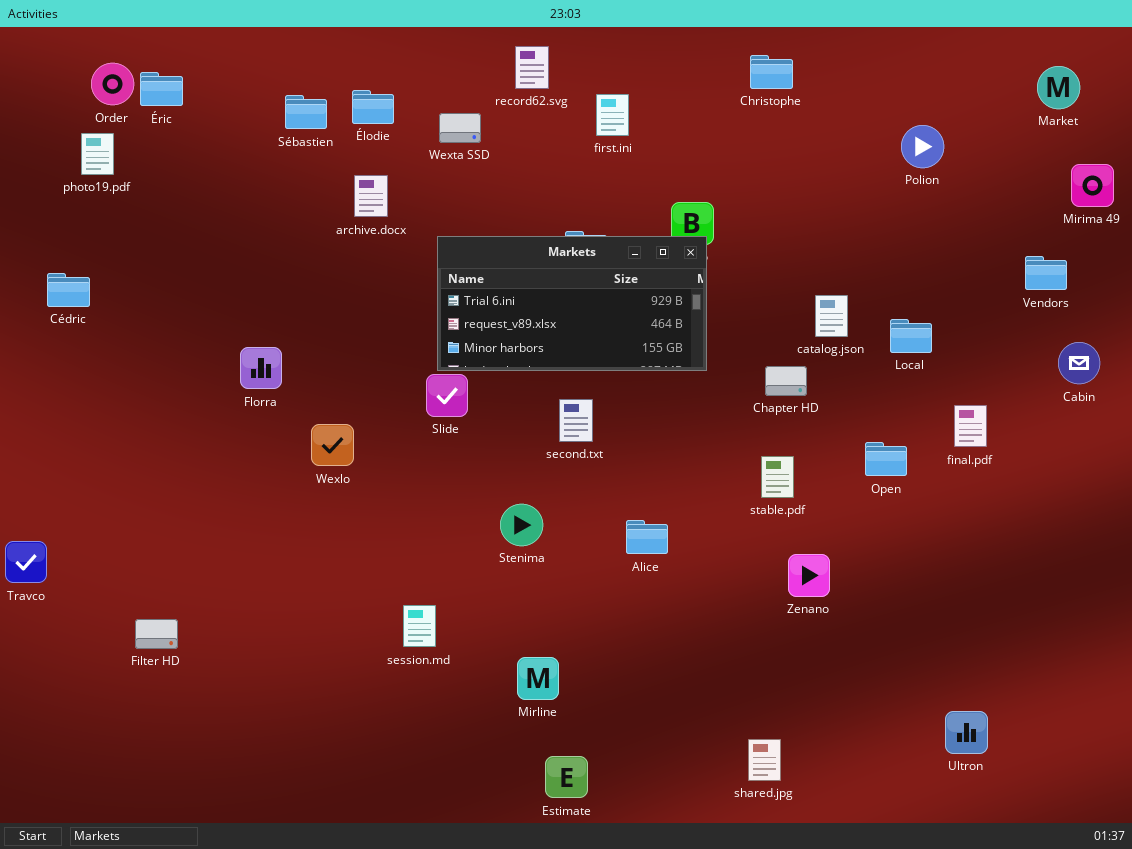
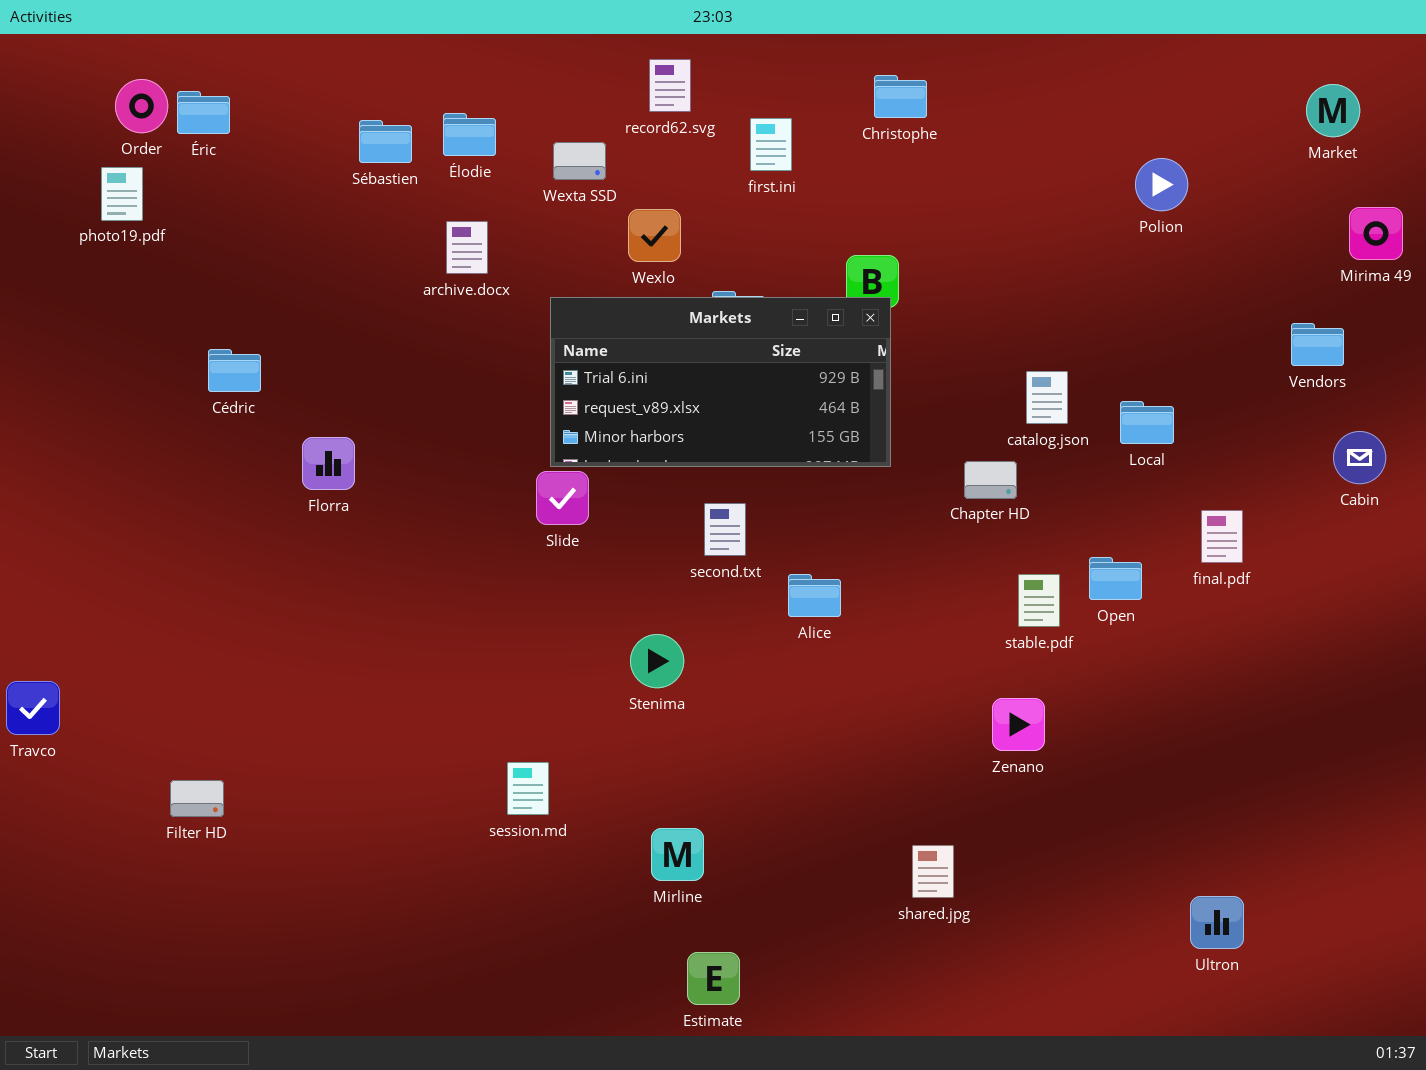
Christophe: [750,55,793,89] -> [874,75,927,118], moved
Cédric: [47,273,90,307] -> [208,349,261,392], moved
Wexlo: [311,424,354,466] -> [628,209,681,262], moved
stable.pdf: [761,456,794,498] -> [1018,574,1060,627], moved
Alice: [626,520,668,554] -> [788,574,841,617], moved
shared.jpg: [748,739,781,781] -> [912,845,954,898], moved

